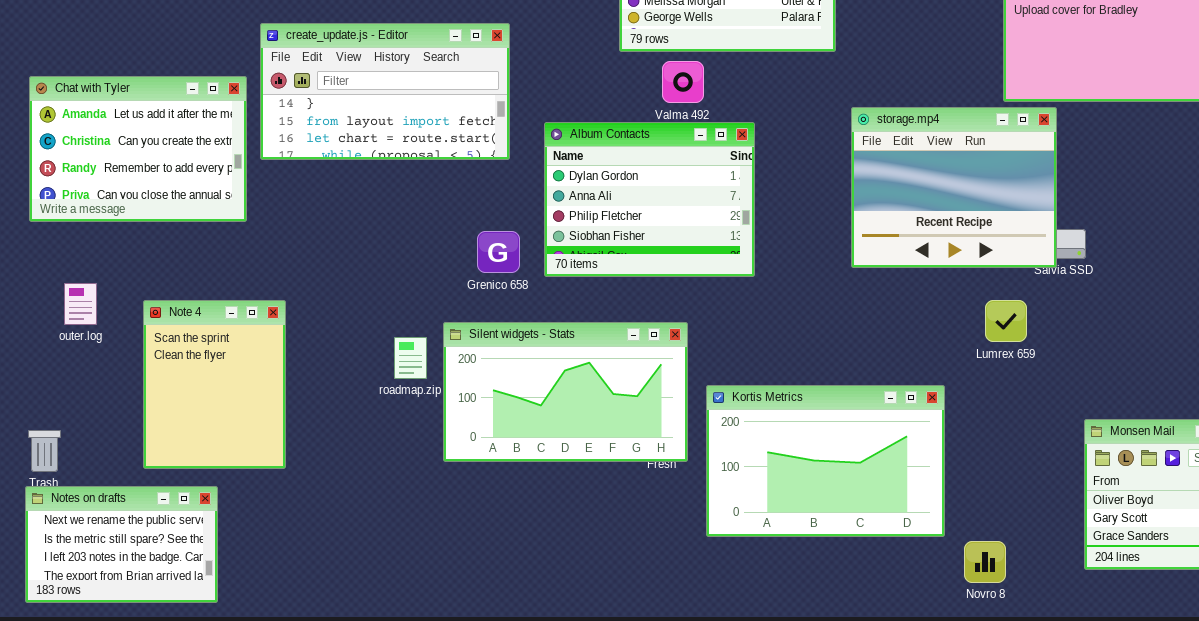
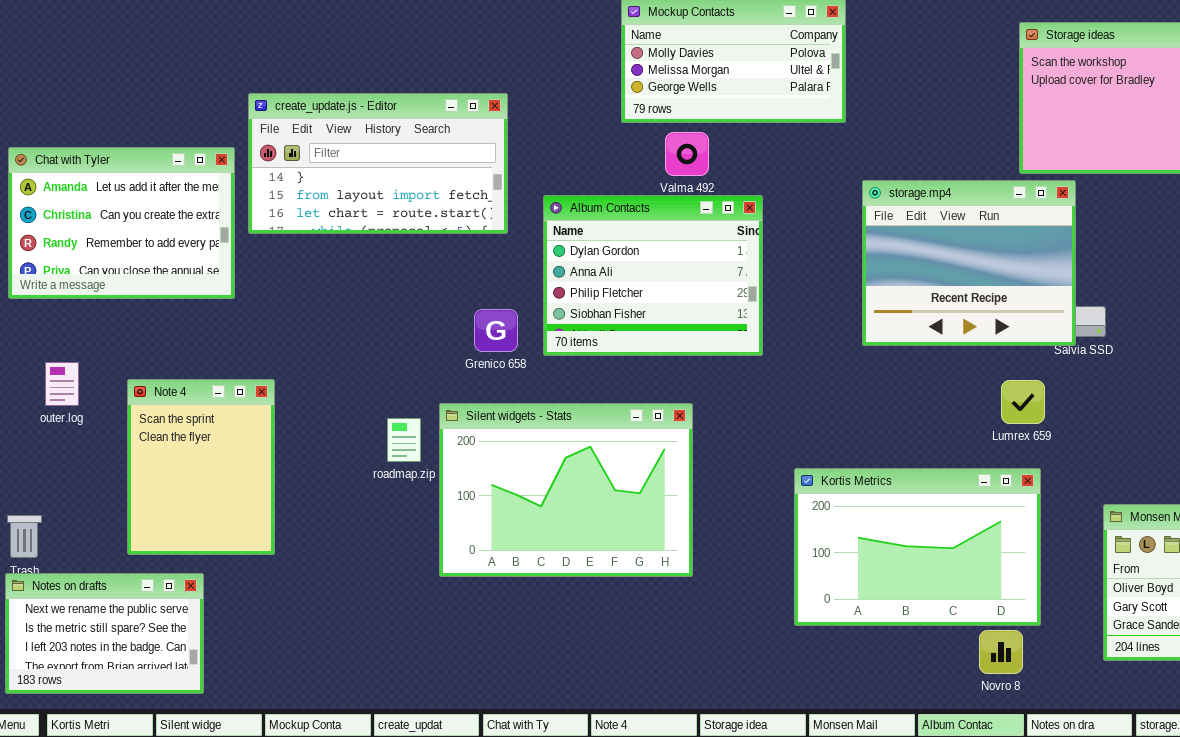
Silent widgets - Stats: [443,322,688,462] -> [439,403,693,577], resized
Kortis Metrics: [706,385,945,537] -> [794,468,1041,626], moved

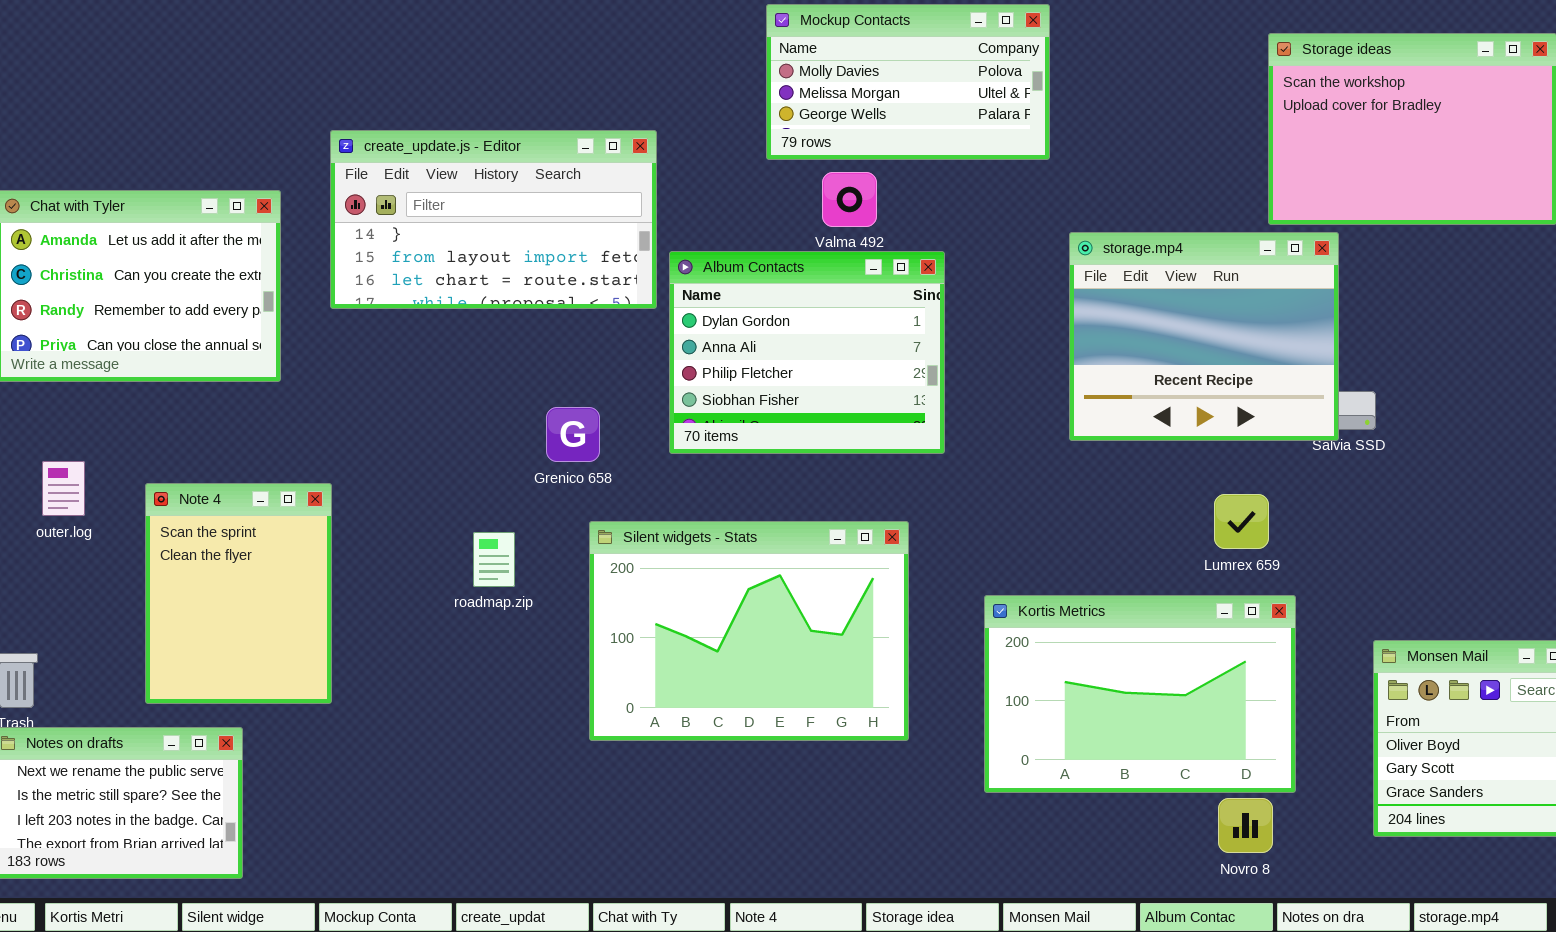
create_update.js - Editor: [248,93,508,234] -> [330,130,657,309], moved
Grenico 658: [474,309,518,352] -> [546,407,600,462], moved
Lumrex 659: [1001,380,1045,424] -> [1214,494,1269,549], moved
Silent widgets - Stats: [439,403,693,577] -> [589,521,909,741], moved

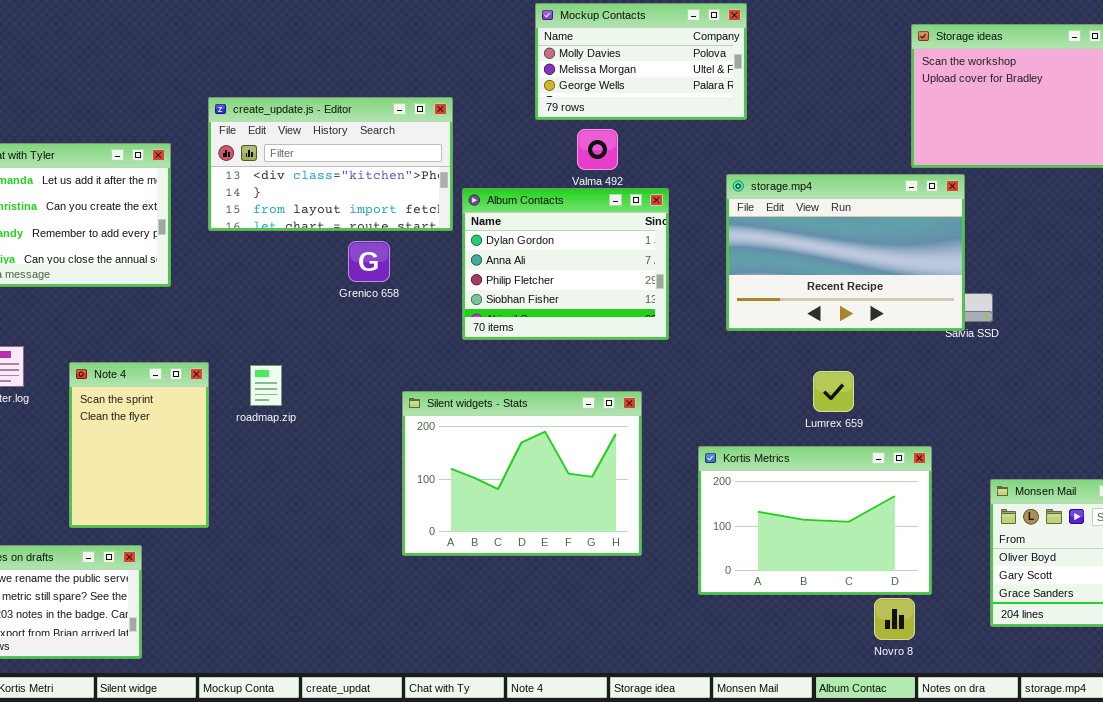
create_update.js - Editor: [330,130,657,309] -> [208,97,453,231], scrolled up 1 row
storage.mp4: [1069,232,1339,441] -> [726,174,965,331], resized
Grenico 658: [546,407,600,462] -> [348,241,390,282], moved
Lumrex 659: [1214,494,1269,549] -> [813,371,854,412], moved
roadmap.zip: [473,532,515,587] -> [250,365,282,406], moved

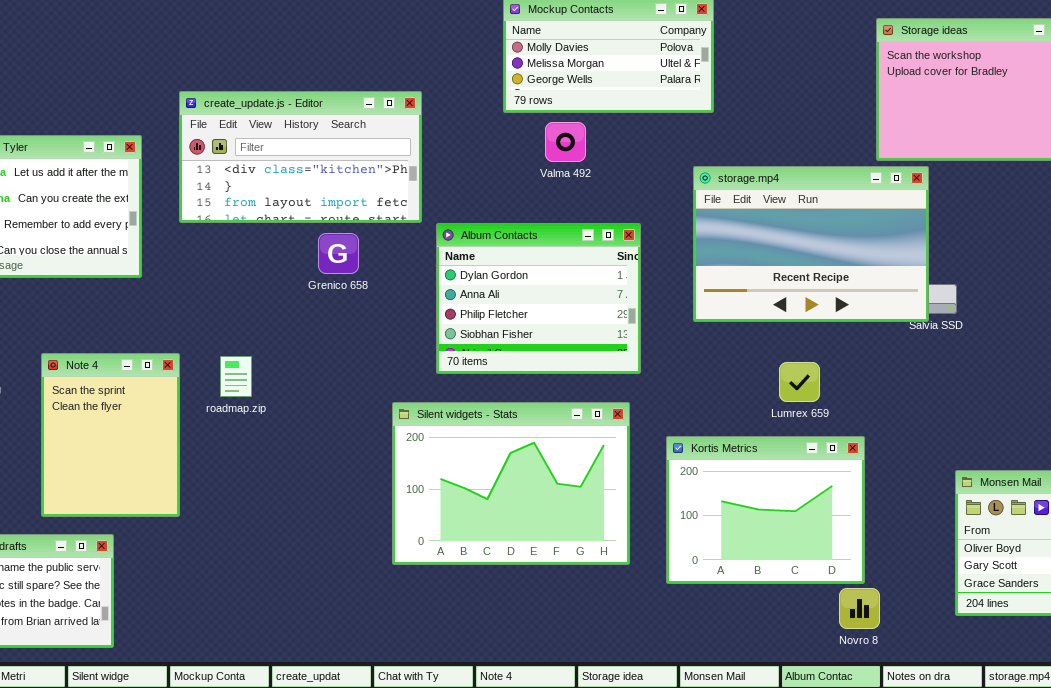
Album Contacts: [462,188,669,340] -> [436,223,641,374], moved
Silent widgets - Stats: [402,391,642,556] -> [392,402,630,565], moved
Kortis Metrics: [698,446,932,595] -> [666,436,865,584], resized

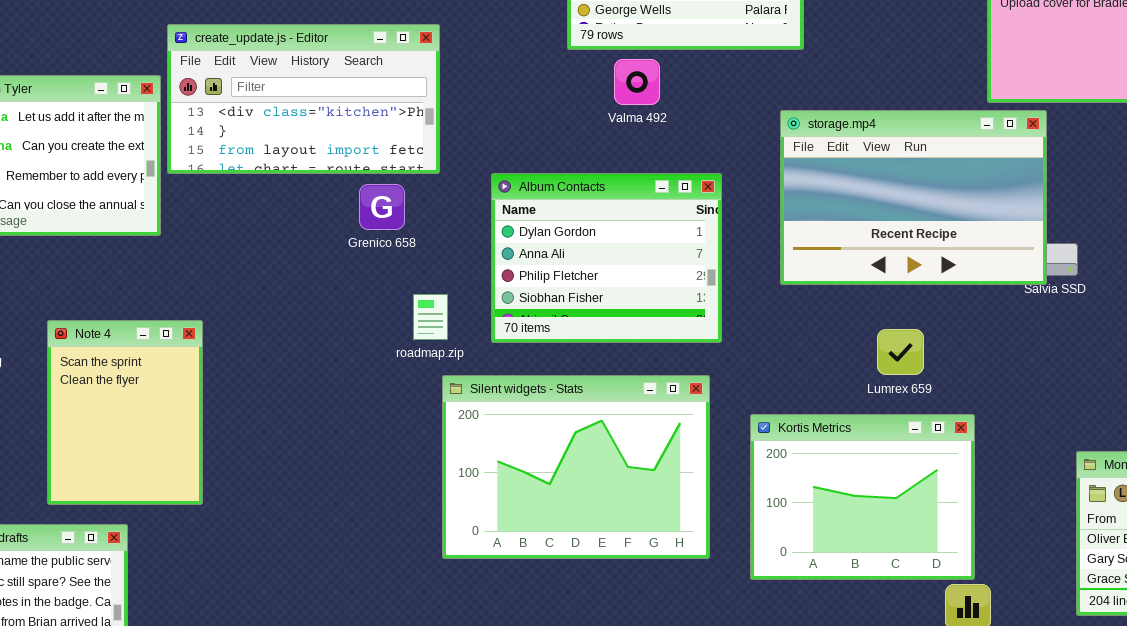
create_update.js - Editor: [179,91,422,223] -> [167,24,440,174], moved
roadmap.zip: [220,356,252,397] -> [413,294,448,340], moved

